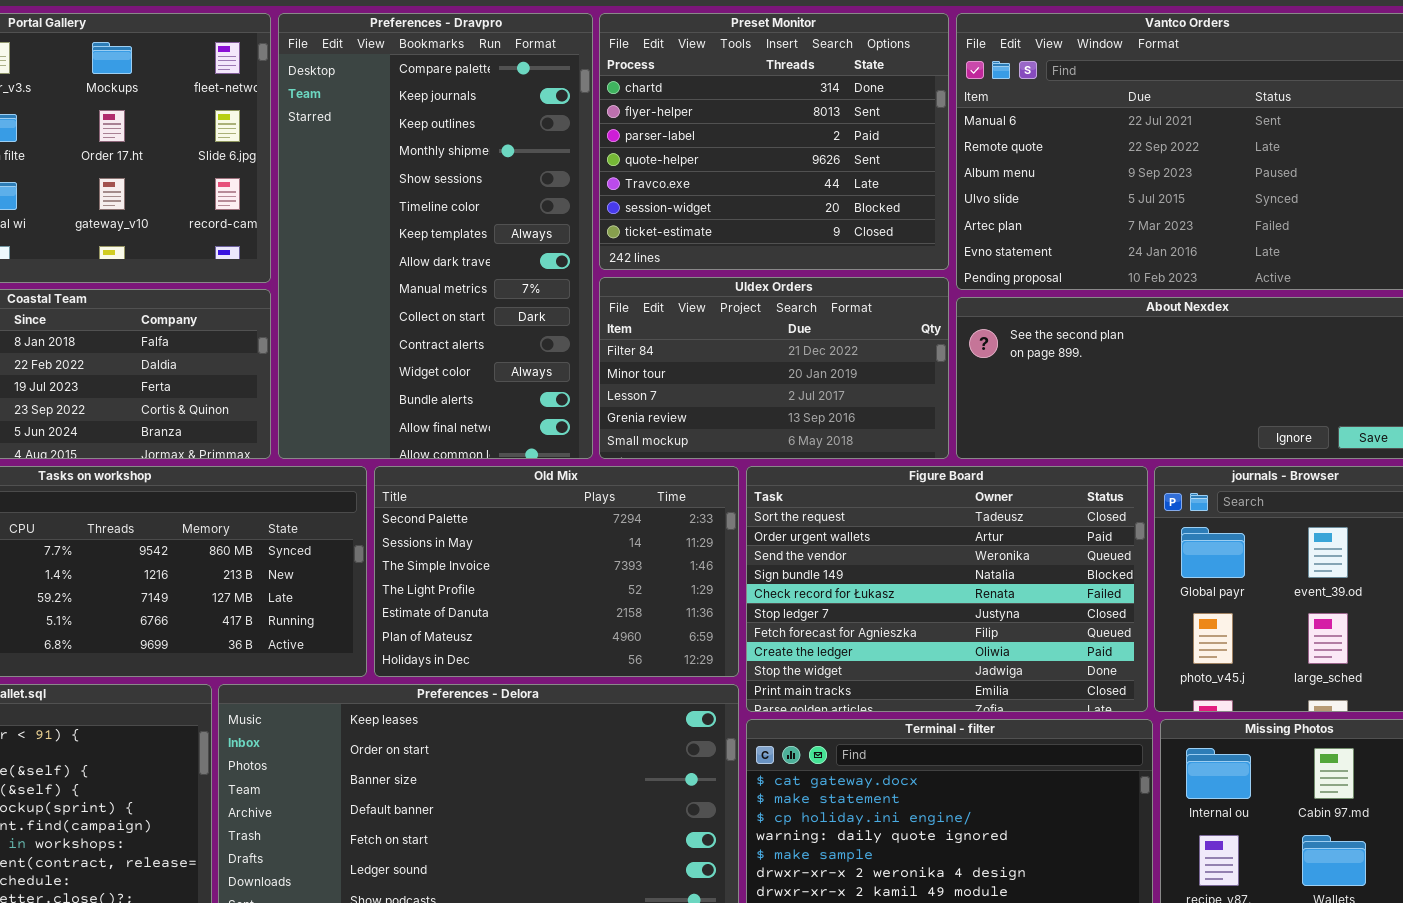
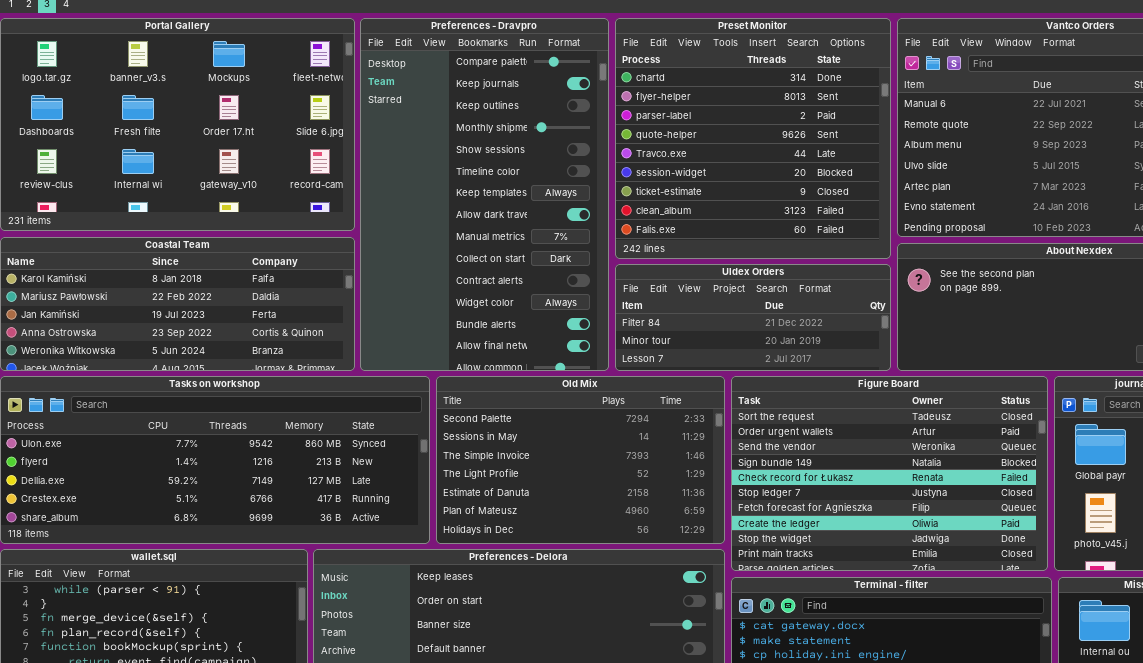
Preset Monitor: [599,13,949,270] -> [615,18,891,259], resized
Uldex Orders: [599,277,949,459] -> [615,264,891,371], resized

